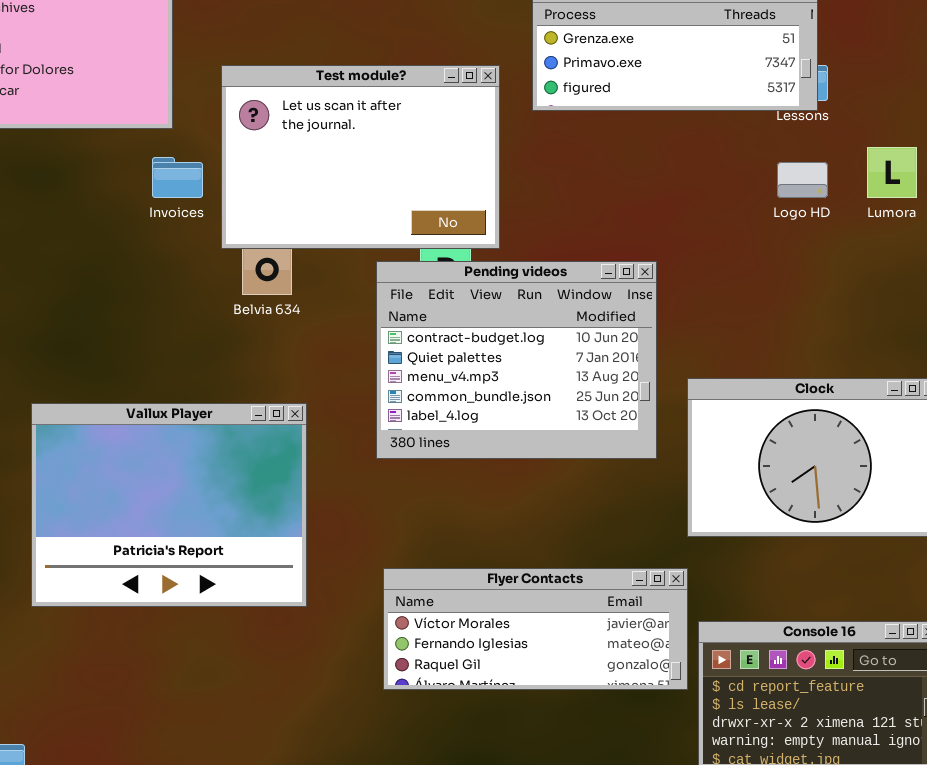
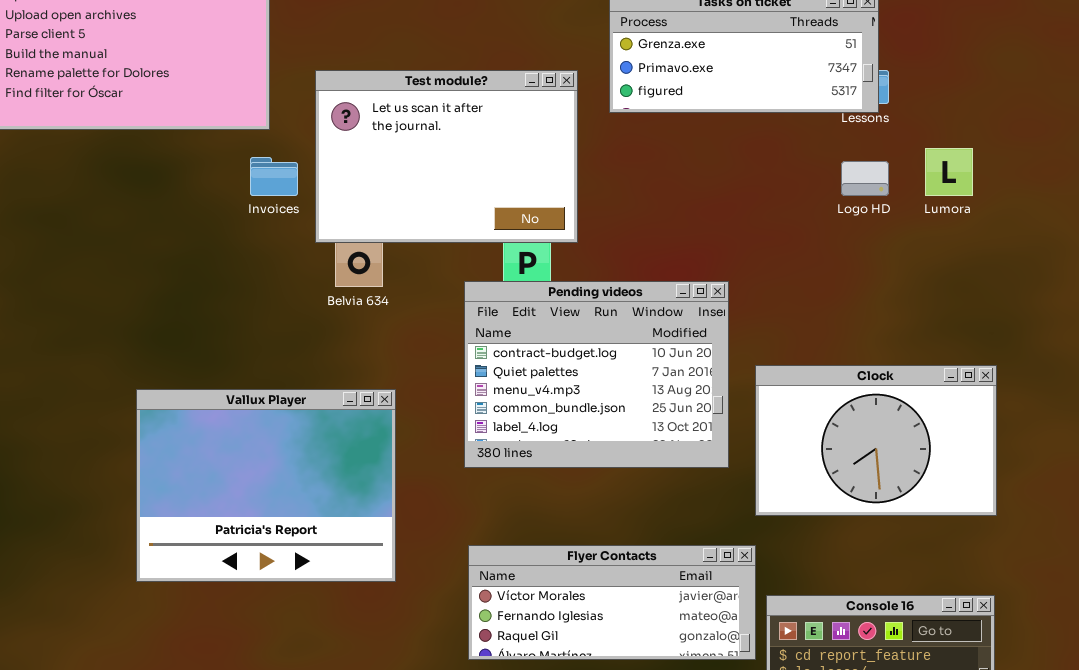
Pending videos: [376,261,657,459] -> [464,281,729,468], moved

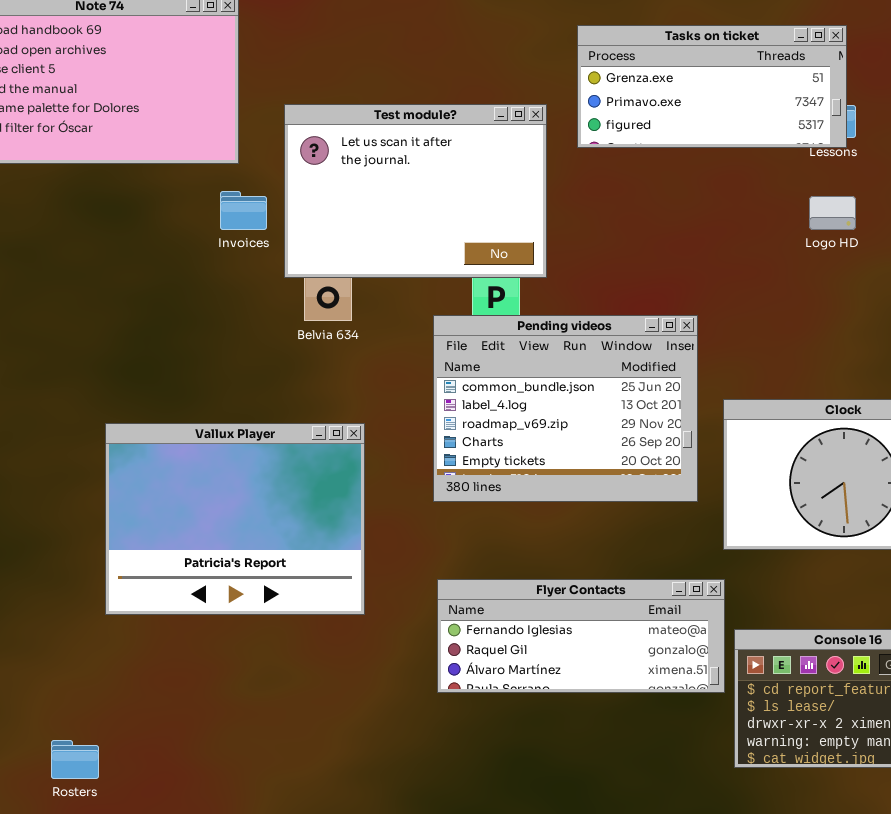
Pending videos: [464,281,729,468] -> [433,315,698,502], scrolled down 3 rows
Flyer Contacts: [468,545,756,660] -> [437,579,725,693], scrolled down 1 row

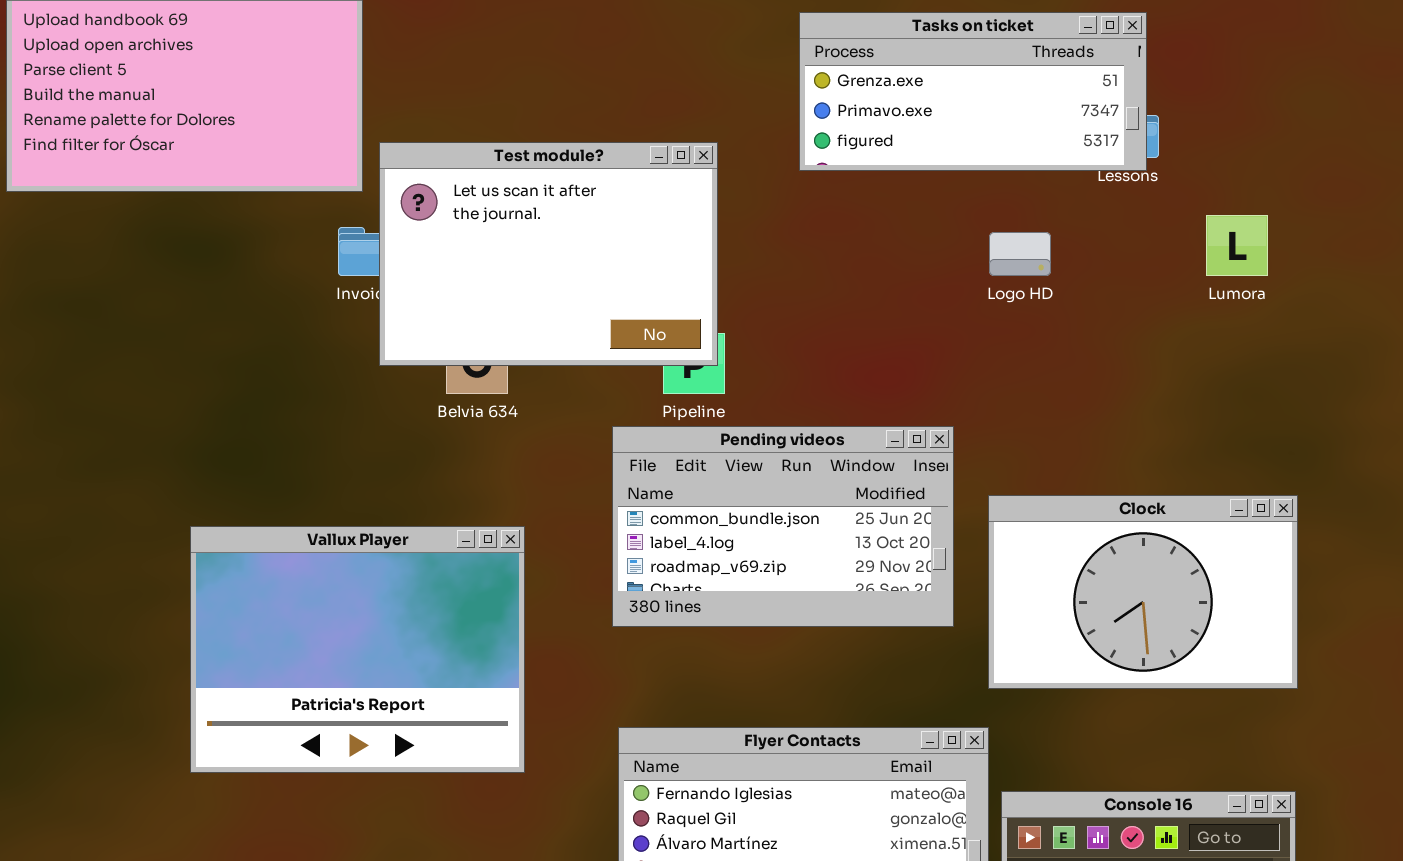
Test module?: [284,104,547,278] -> [379,142,718,366], moved
Logo HD: [809,196,856,230] -> [989,232,1051,276], moved
Pending videos: [433,315,698,502] -> [612,426,954,627], resized

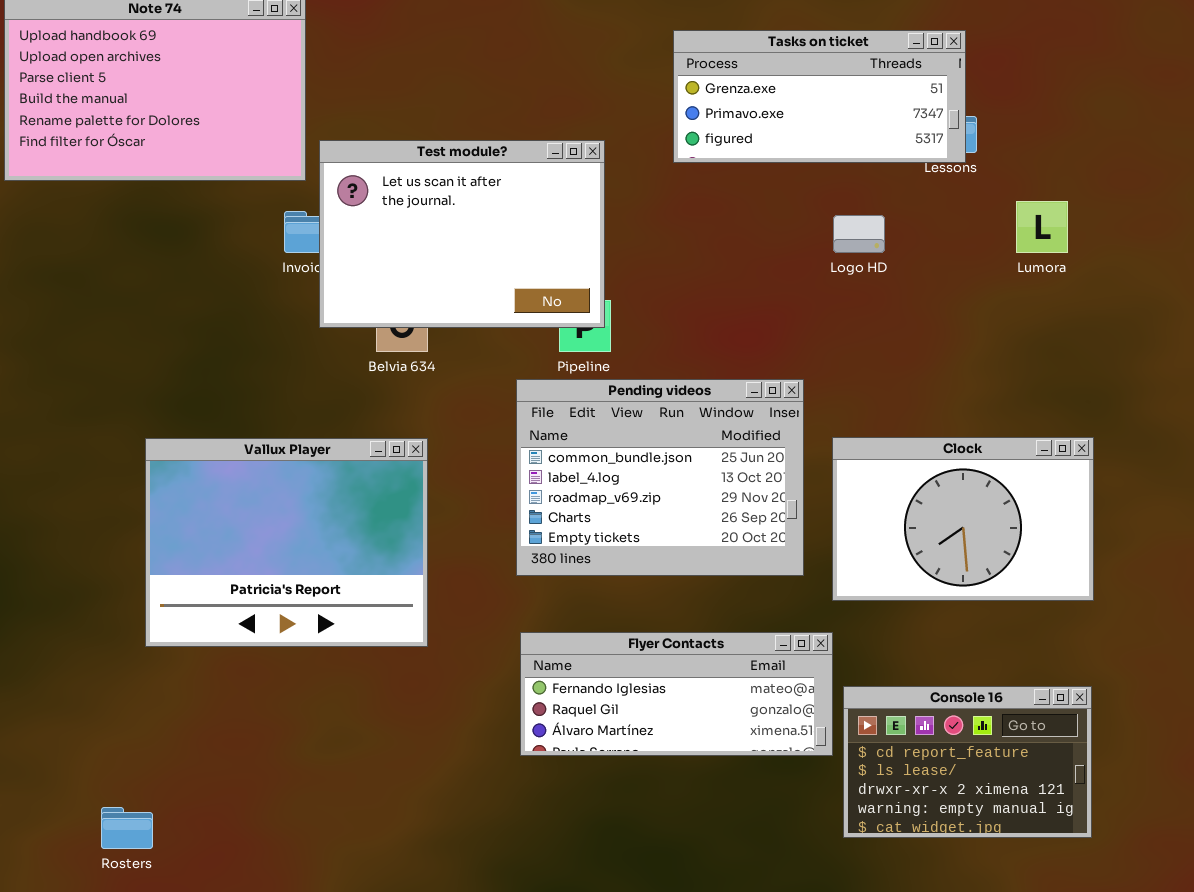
Pending videos: [612,426,954,627] -> [516,379,804,576], resized
Vallux Player: [190,526,525,773] -> [145,438,428,647], moved

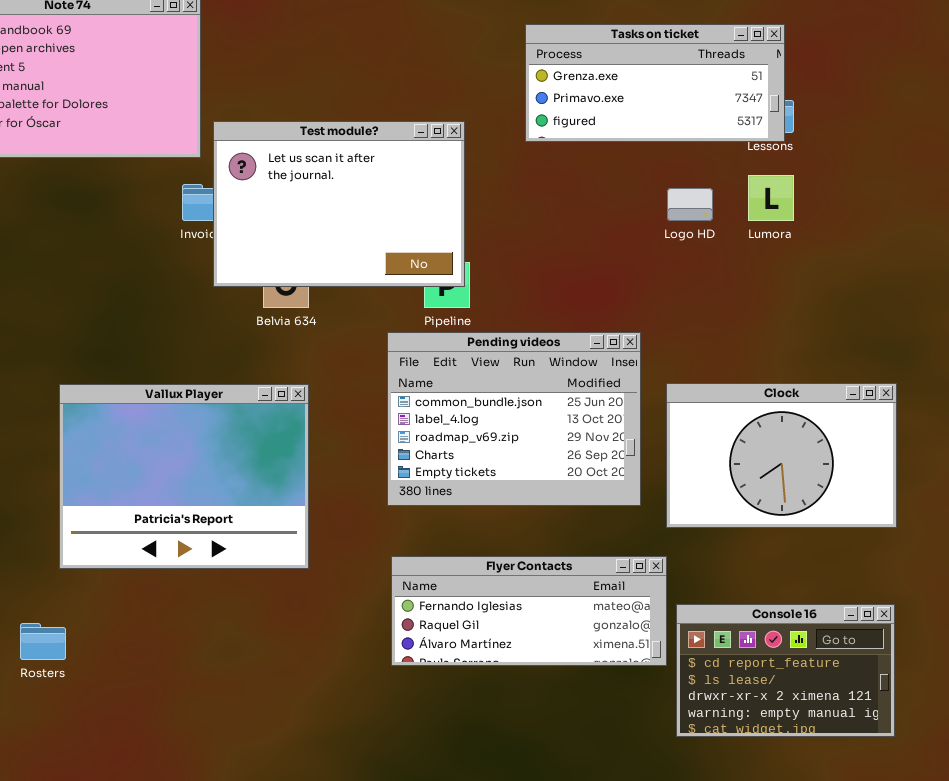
Lumora: [1016,201,1068,253] -> [748,175,794,221], moved
Rosters: [101,807,153,849] -> [20,623,66,660], moved

